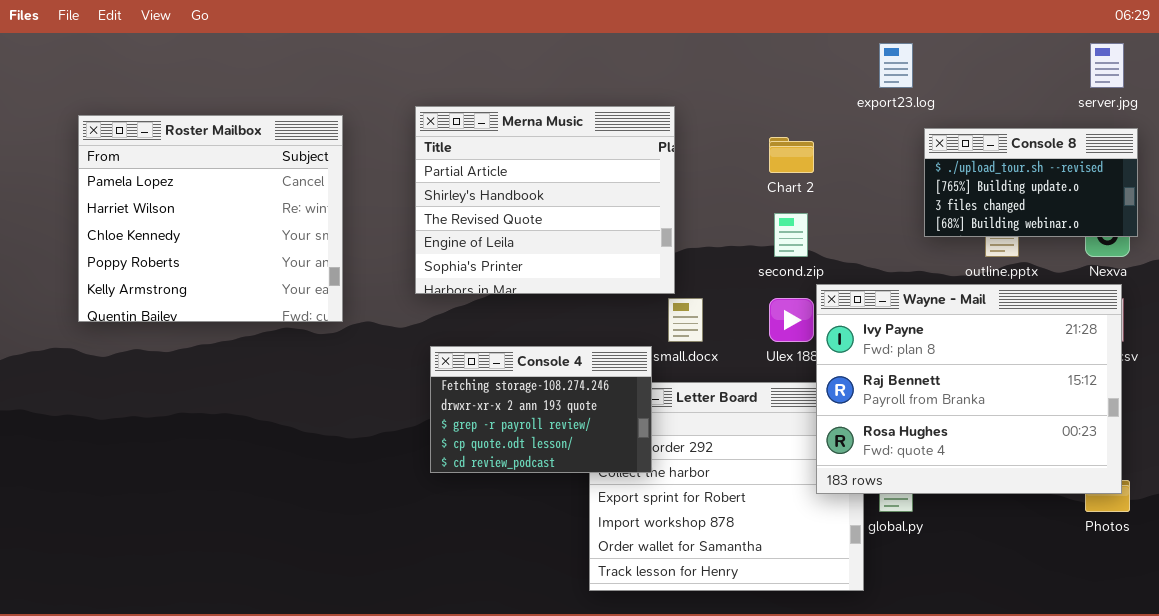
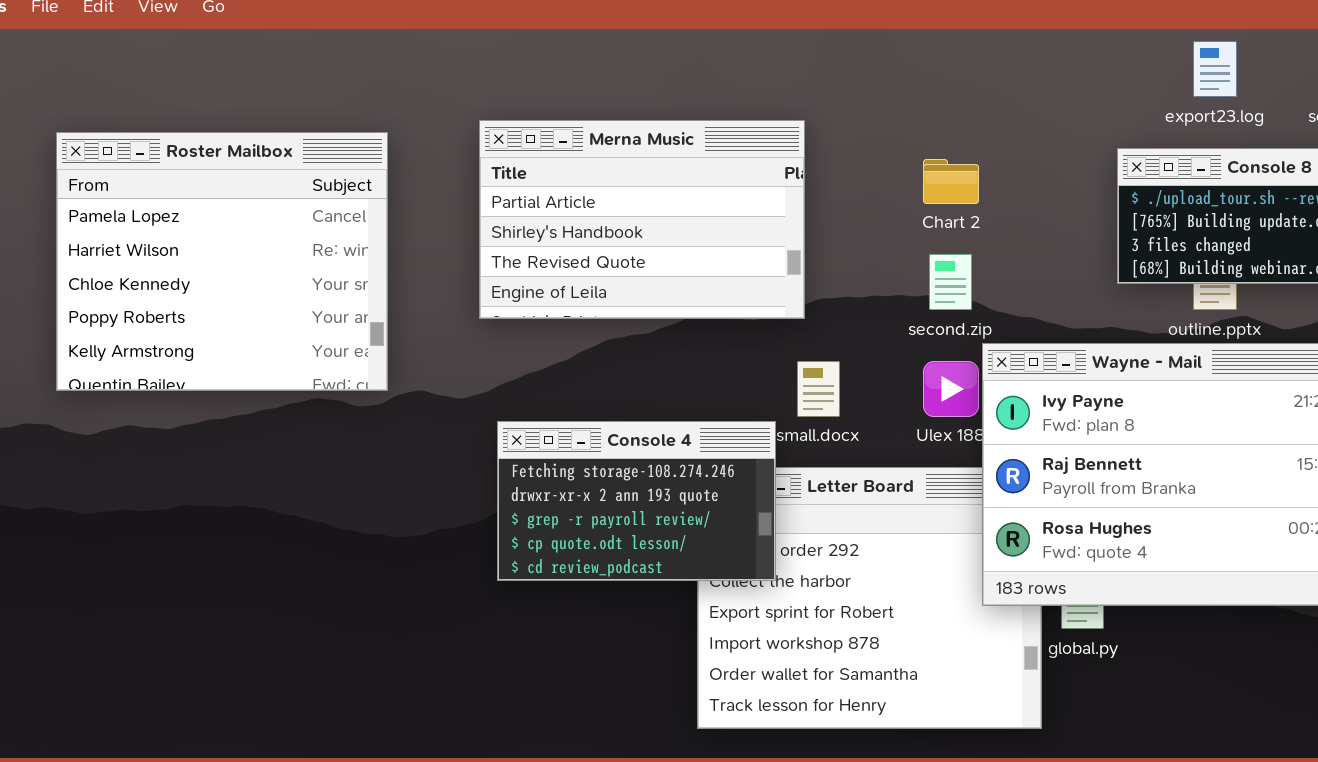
export23.log: [879,43,913,88] -> [1193,41,1237,97], moved
Merna Music: [415,106,675,294] -> [479,120,805,319], resized

